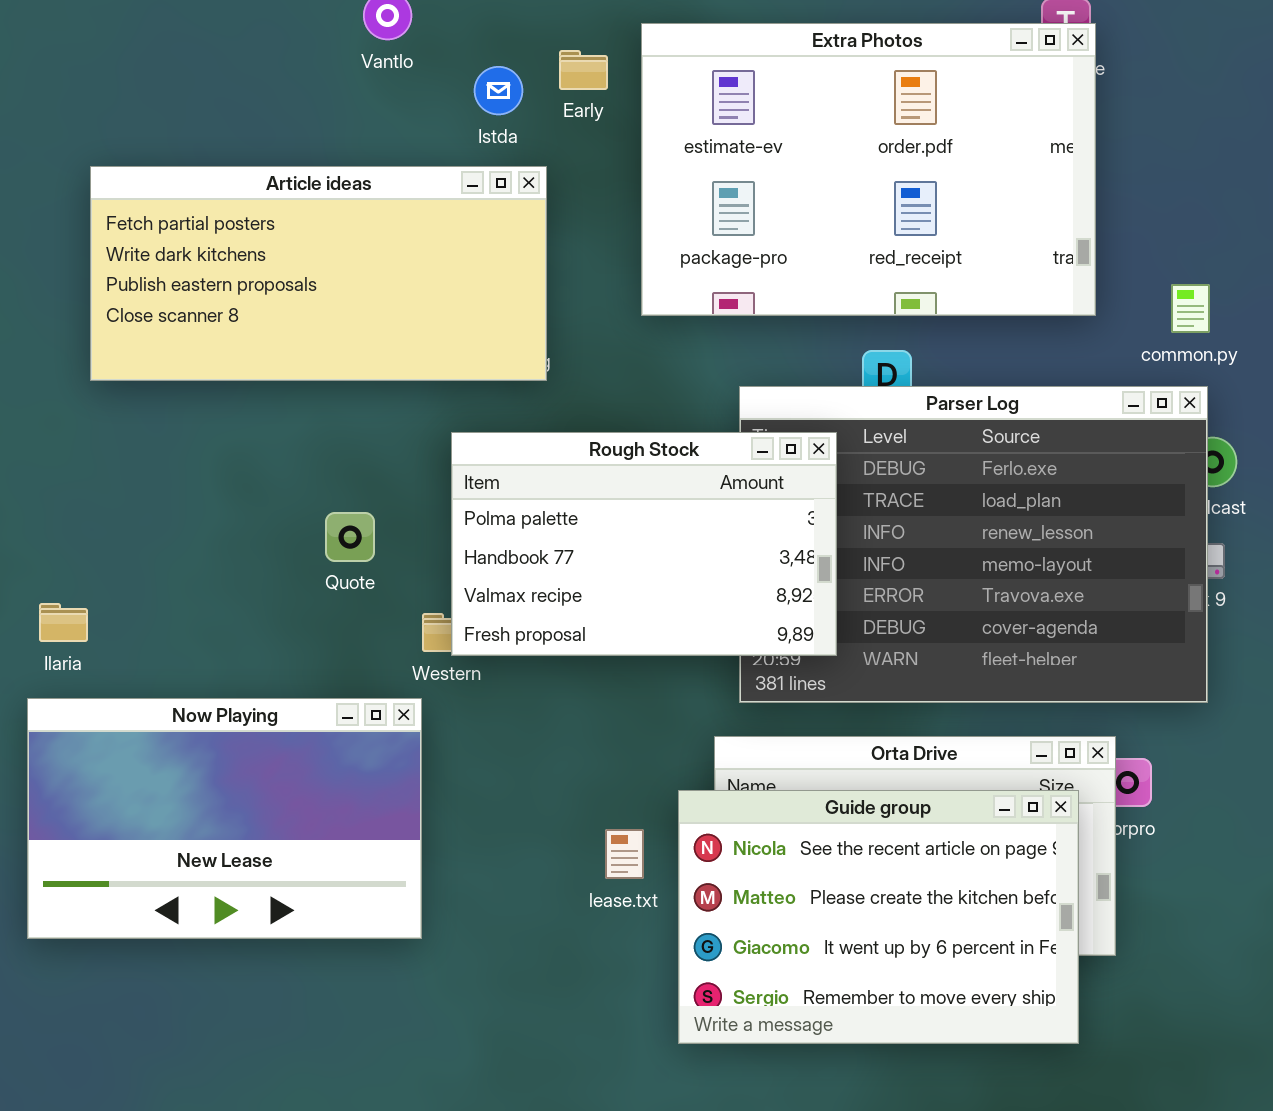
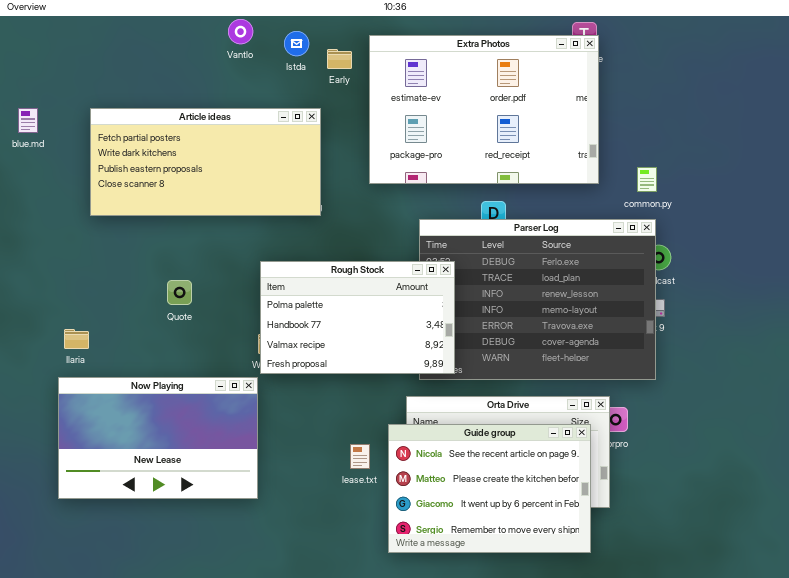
Istda: [474,66,523,115] -> [284,31,309,56], moved
Rough Stock: [451,432,837,656] -> [260,261,455,374], moved
Quote: [325,512,375,562] -> [167,280,192,305], moved

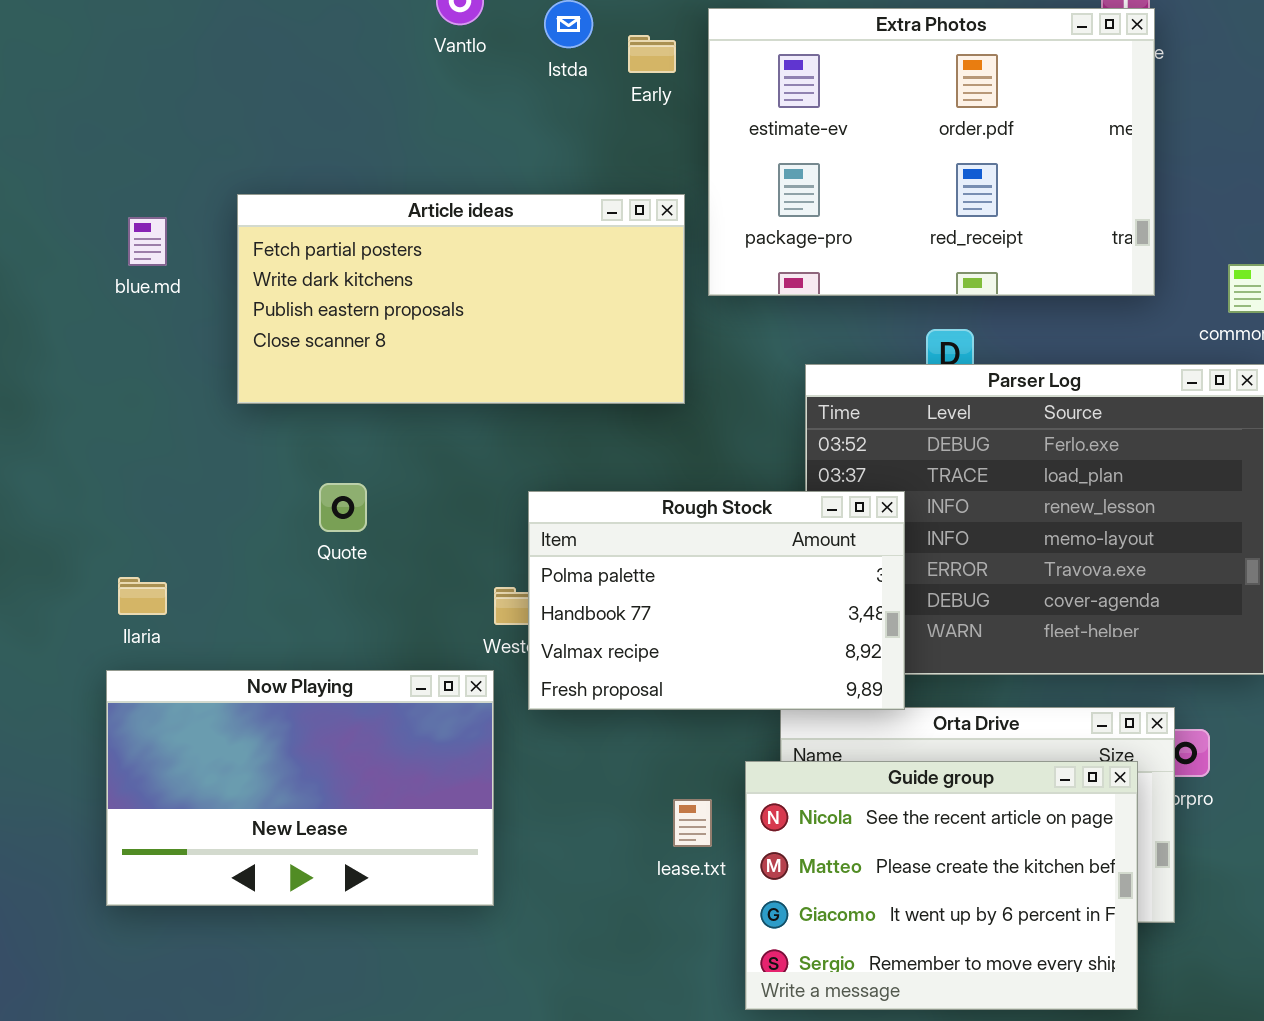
blue.md: [18,108,38,133] -> [128,217,167,266], moved
Article ideas: [90,108,321,216] -> [237,194,685,404], moved
Rough Stock: [260,261,455,374] -> [528,491,905,710], moved

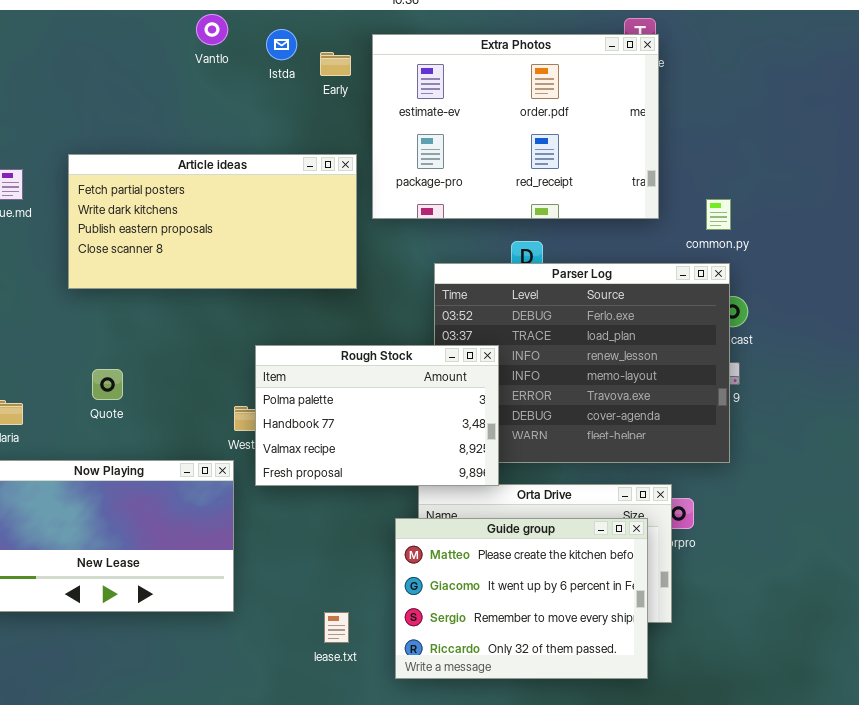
Quote: [319,483,367,532] -> [92,369,123,400], moved
Guide group: [745,761,1138,1010] -> [395,518,648,679], scrolled down 1 row
lease.txt: [673,799,712,847] -> [324,612,349,643], moved

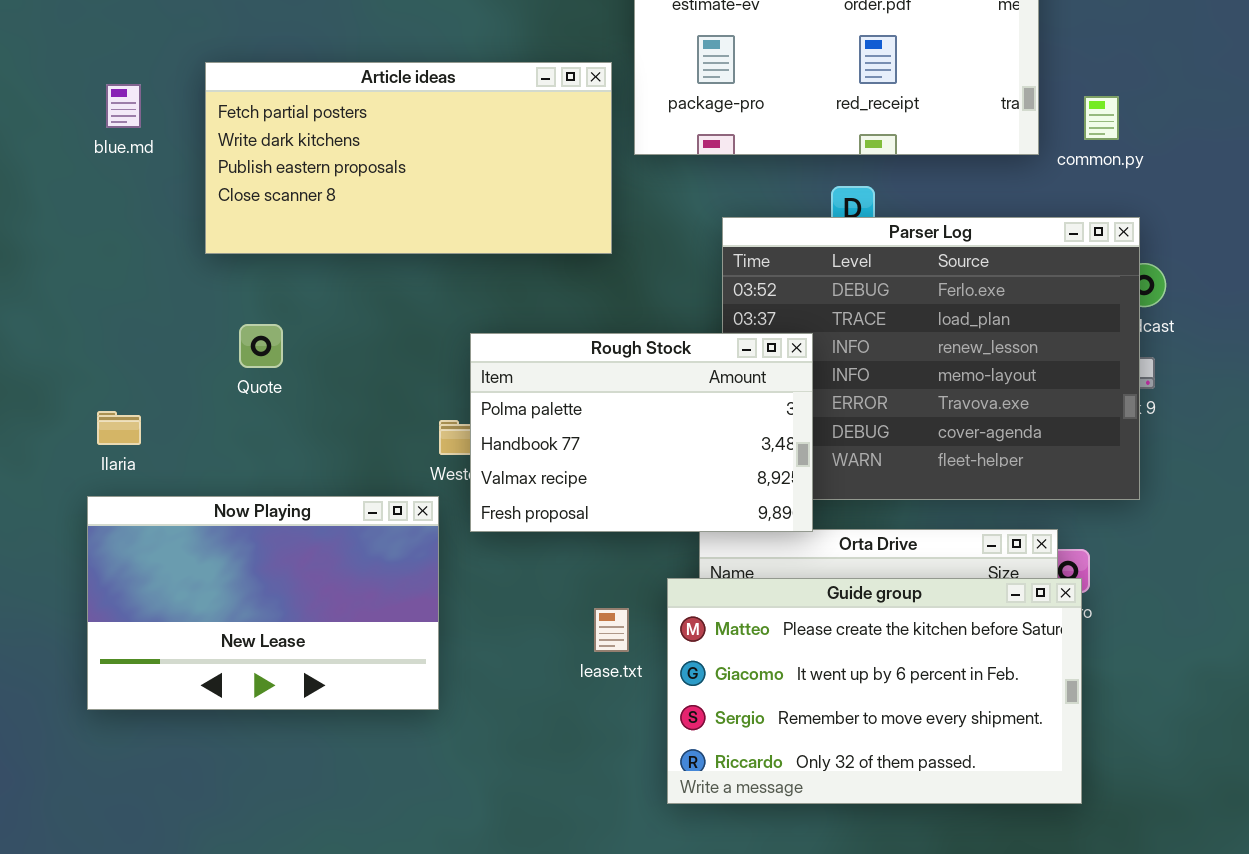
common.py: [706,199,731,230] -> [1084,96,1119,140], moved
Quote: [92,369,123,400] -> [239,324,283,368], moved
Guide group: [395,518,648,679] -> [667,578,1082,804], resized
lease.txt: [324,612,349,643] -> [594,608,629,652], moved

